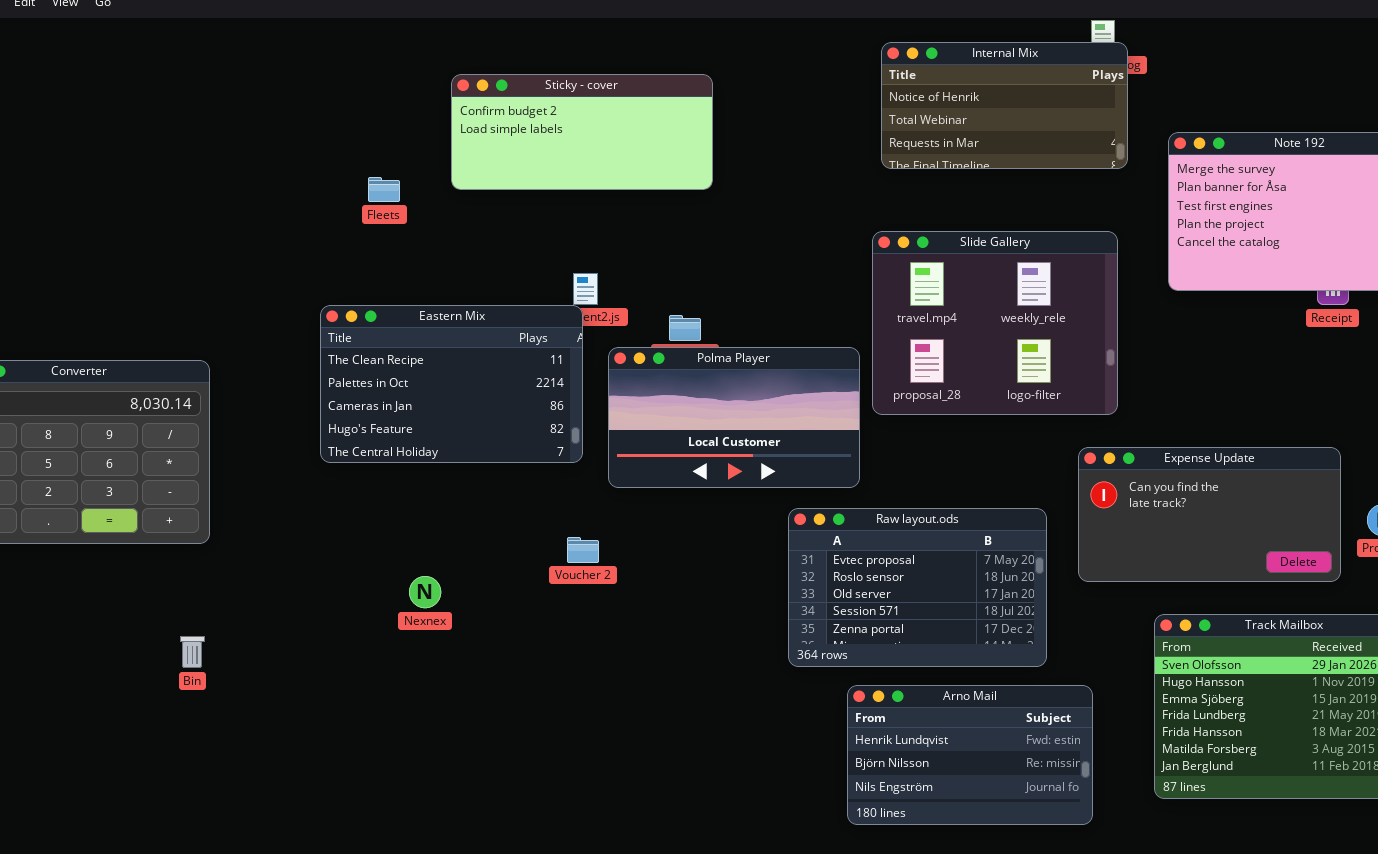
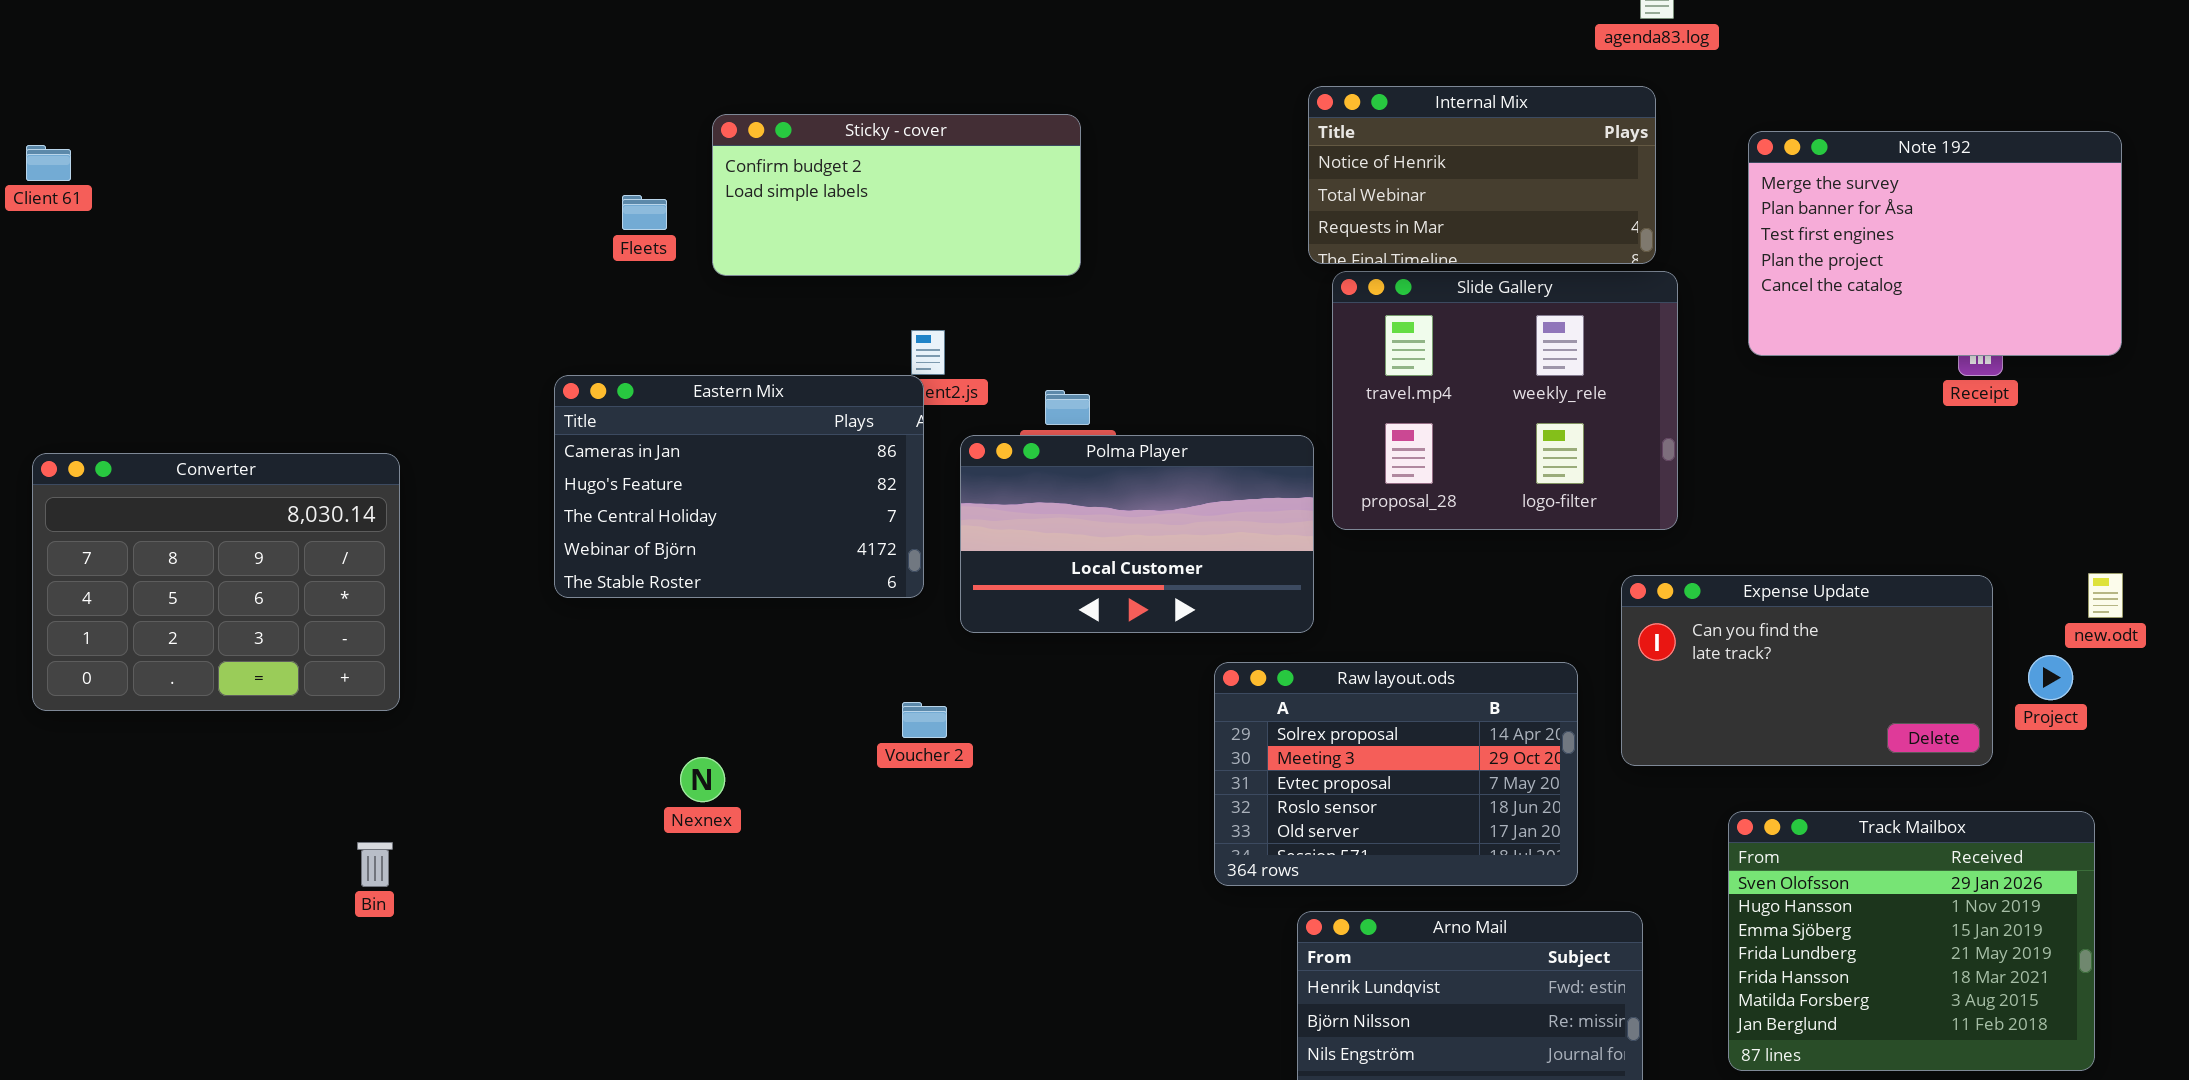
Internal Mix: [881,42,1128,169] -> [1308,86,1656,264], moved
Sticky - cover: [451,74,713,190] -> [712,114,1081,276], moved
Eastern Mix: [320,305,583,463] -> [554,375,924,598], scrolled down 2 rows
Raw layout.ods: [788,508,1047,667] -> [1214,662,1578,886], scrolled up 2 rows

